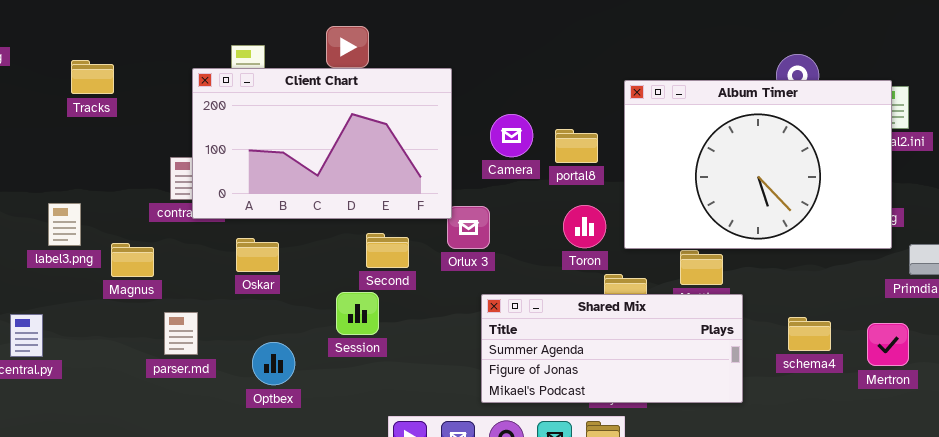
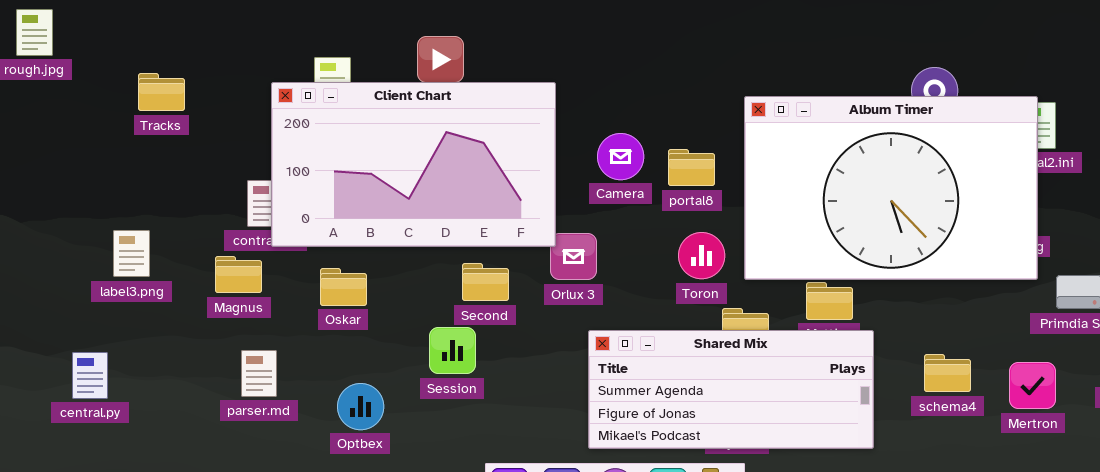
Magnus: [111,243,154,277] -> [215,256,262,293], moved

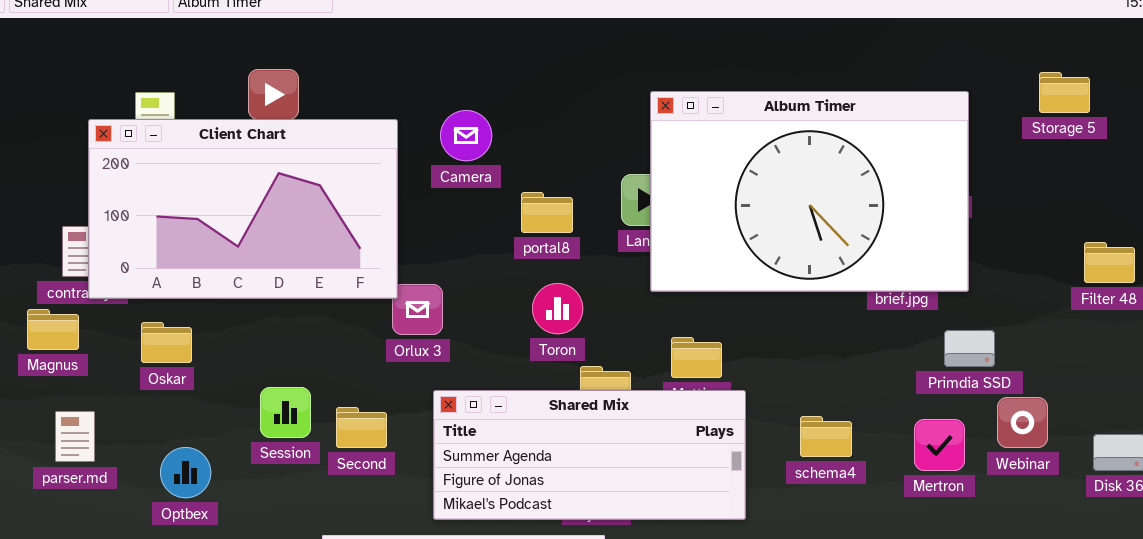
Album Timer: [744,96,1038,280] -> [650,91,969,292], moved
Camera: [597,133,644,180] -> [440,110,492,161], moved
Second: [462,263,509,301] -> [336,407,387,448], moved
Mertron: [1009,362,1056,409] -> [914,419,965,471], moved

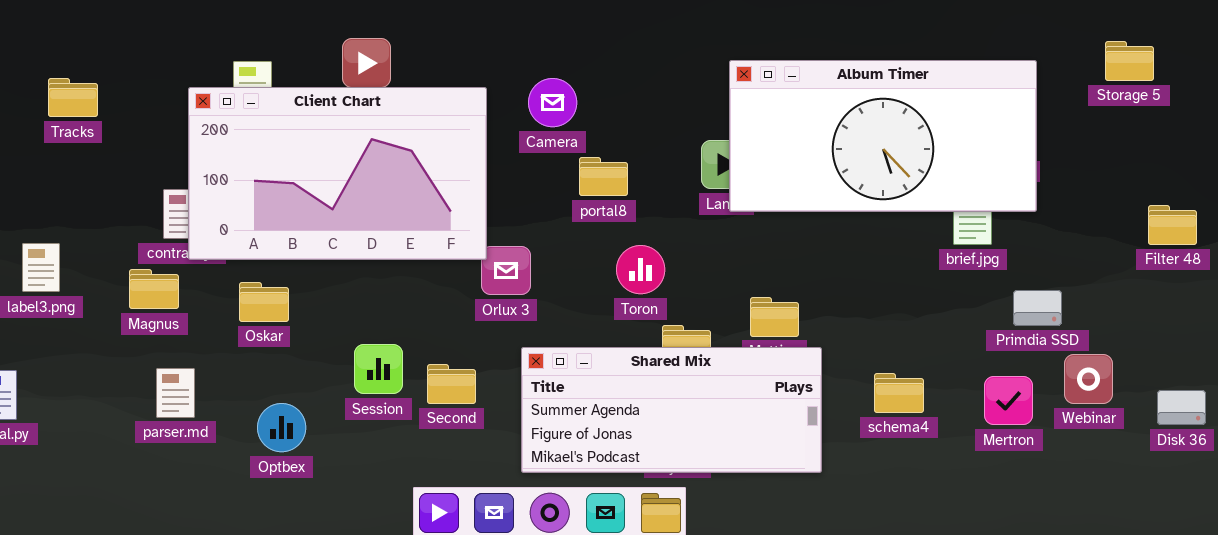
Album Timer: [650,91,969,292] -> [729,60,1037,212], resized
portal8: [521,192,573,233] -> [579,157,628,196], moved

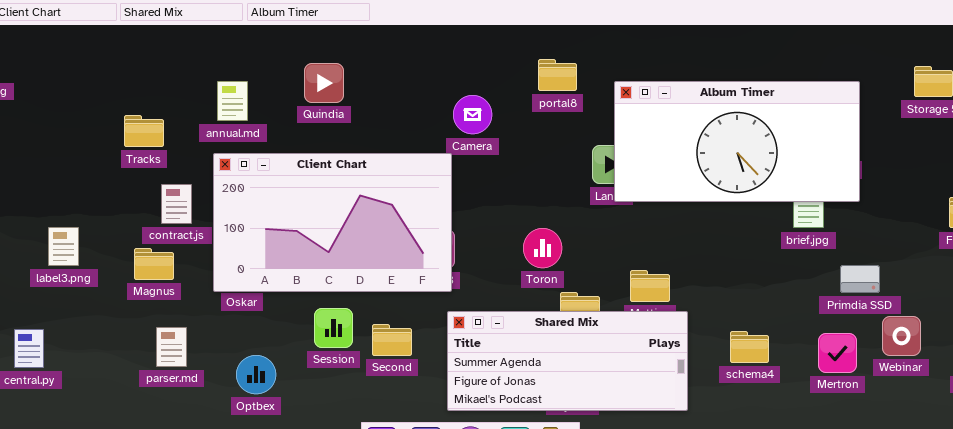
Tracks: [48,78,98,117] -> [124,115,164,147], moved
Client Chart: [188,87,487,260] -> [213,153,452,292], moved
portal8: [579,157,628,196] -> [538,59,577,91], moved

